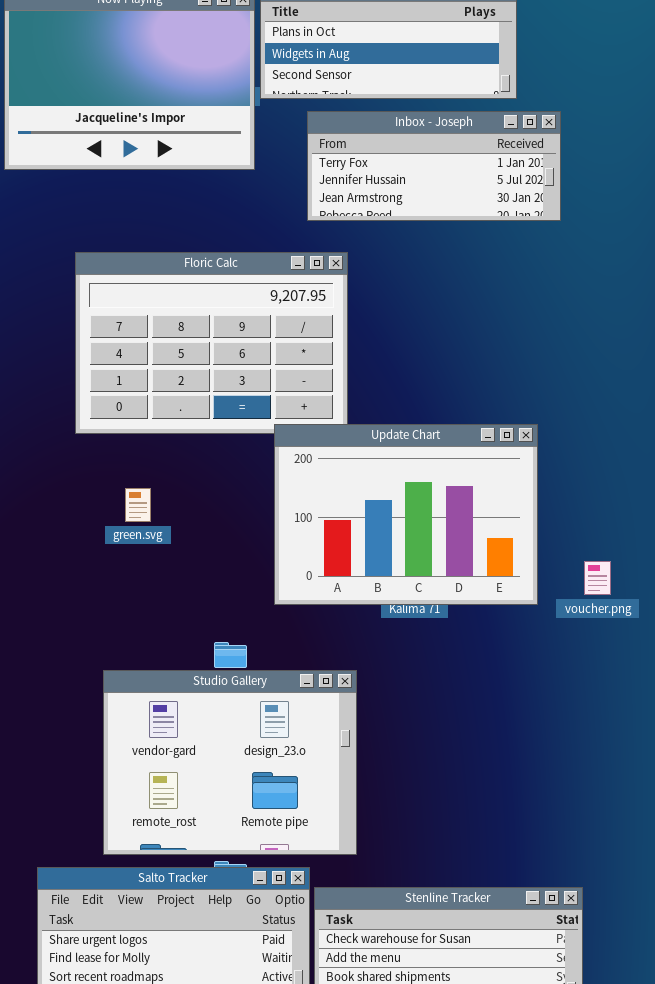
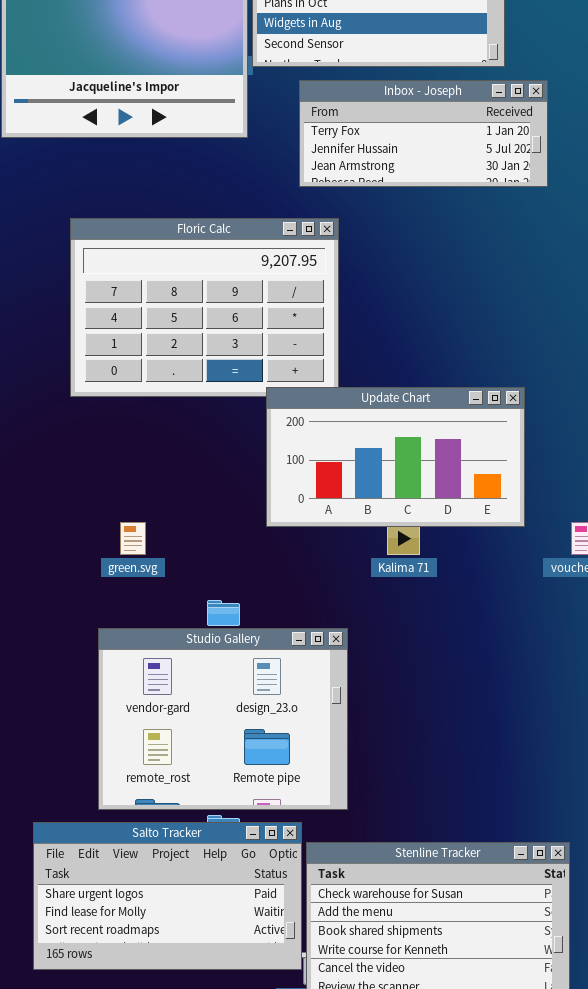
Update Chart: [274,424,538,605] -> [266,387,525,527], resized
green.svg: [125,488,151,522] -> [120,522,146,555], moved

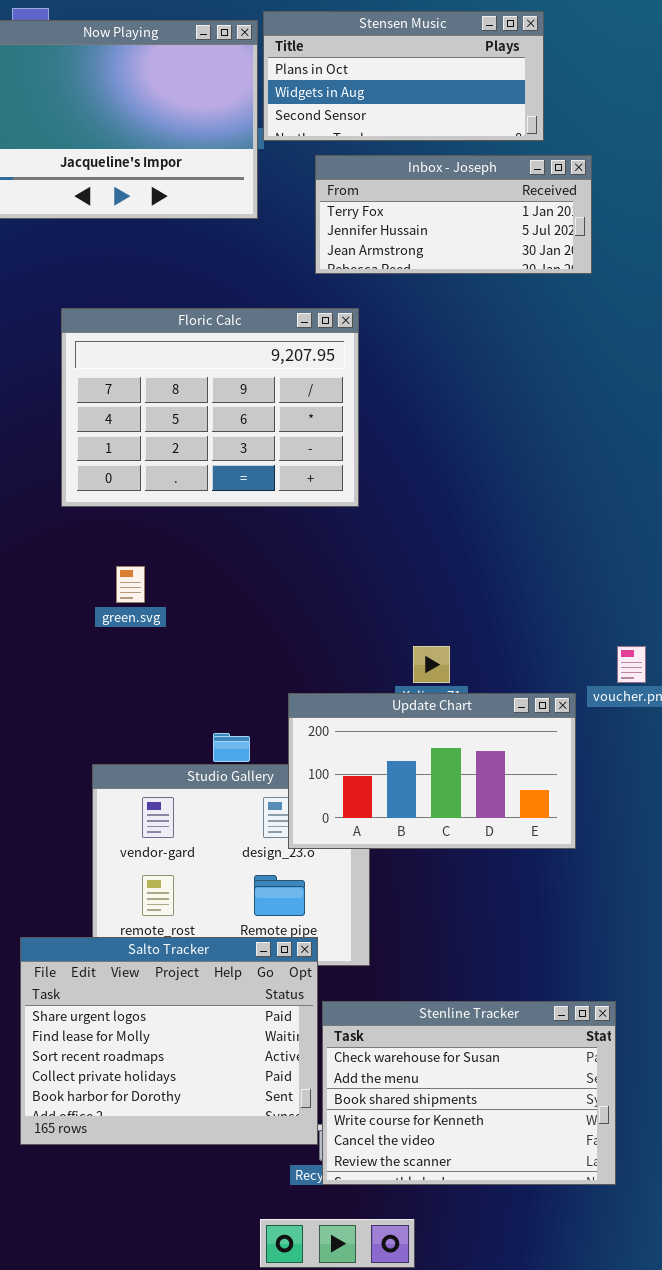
Update Chart: [266,387,525,527] -> [288,693,576,849], moved
green.svg: [120,522,146,555] -> [116,566,145,603], moved
Salto Tracker: [33,822,302,970] -> [20,937,318,1145], resized

